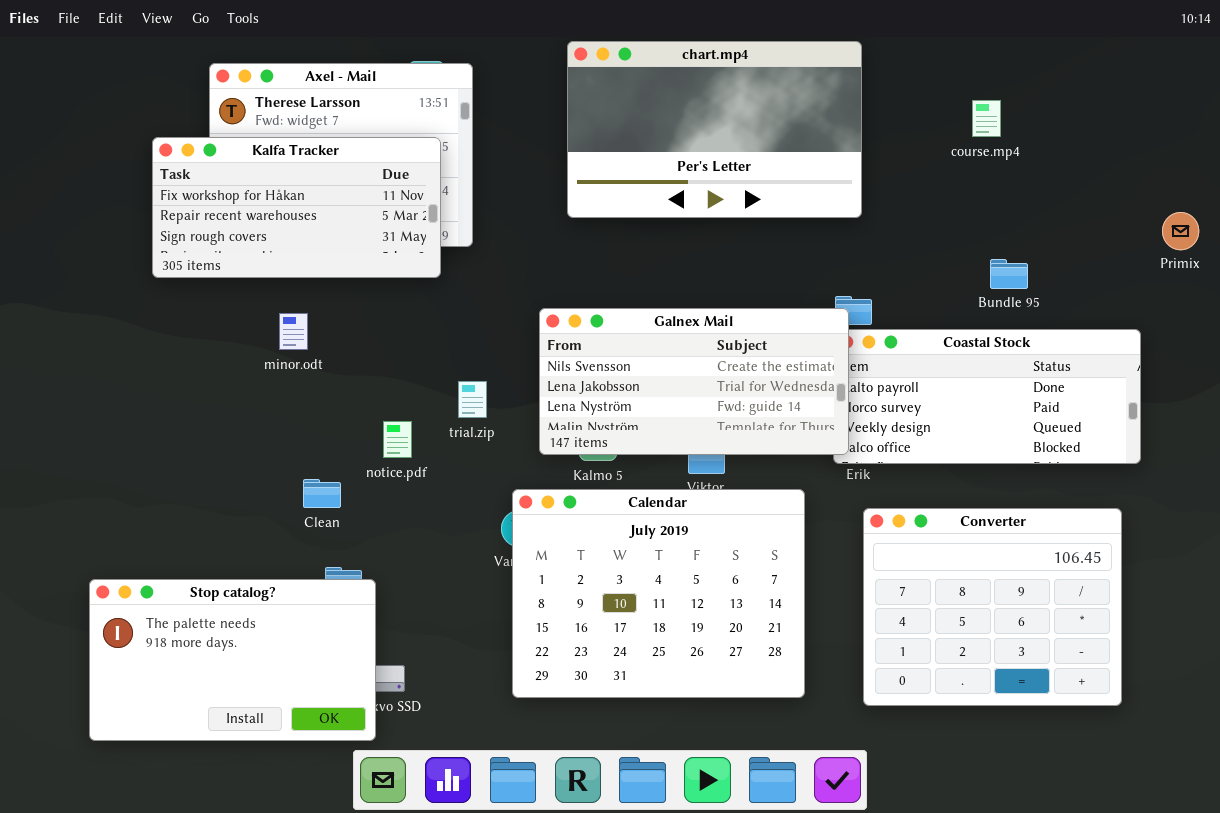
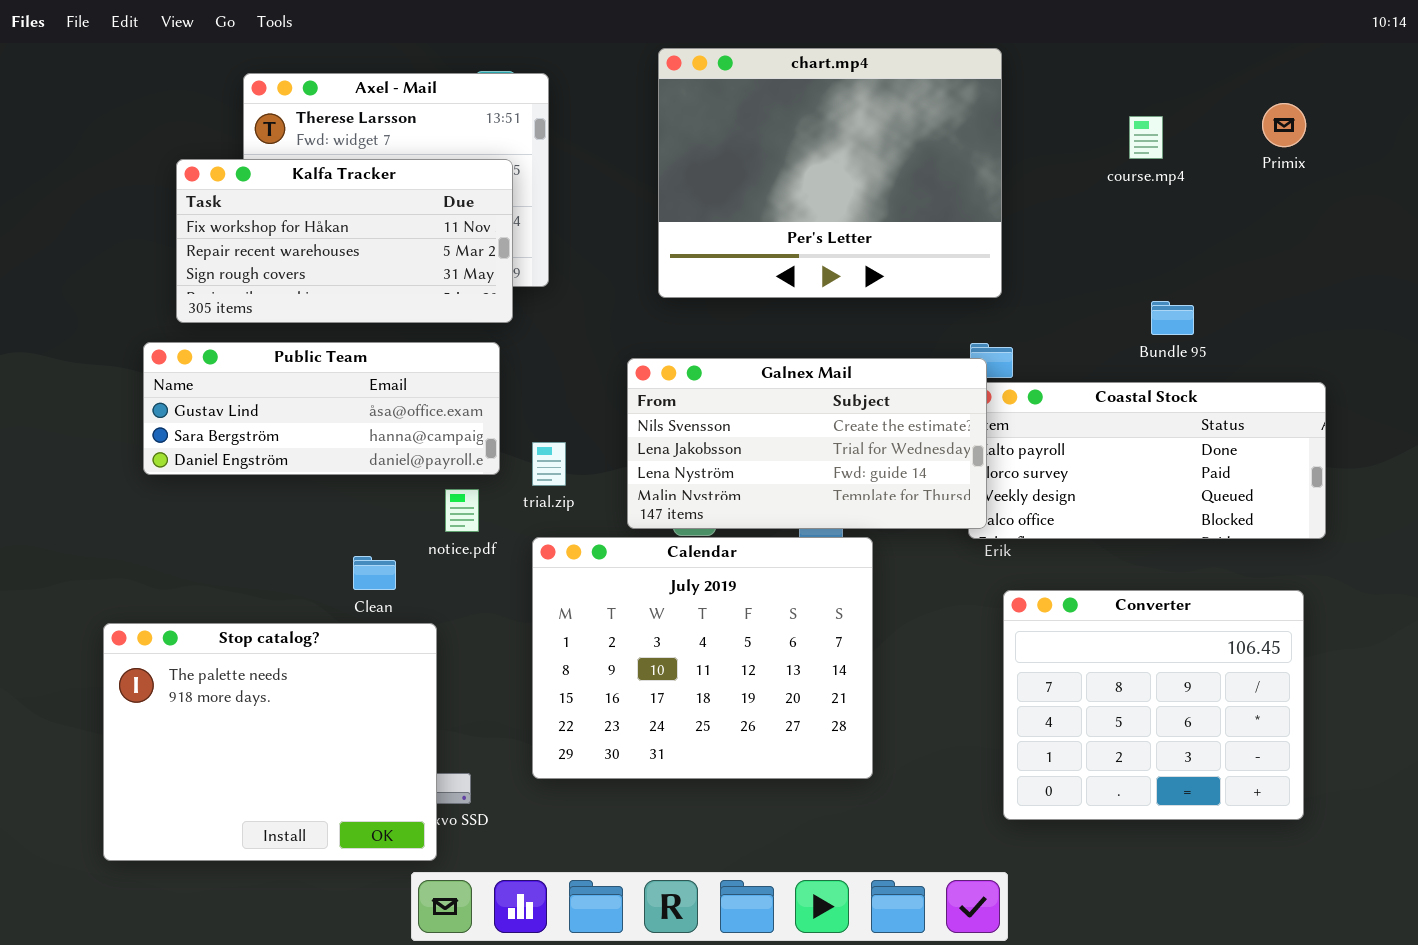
chart.mp4: [567,41,862,218] -> [658,48,1002,298], resized
Primix: [1162,212,1199,250] -> [1262,103,1306,147], moved
Public Team: none -> [143,342,500,475], opened
Calendar: [512,489,805,698] -> [532,537,873,779], moved
Stop catalog?: [89,579,376,741] -> [103,623,437,861], resized

